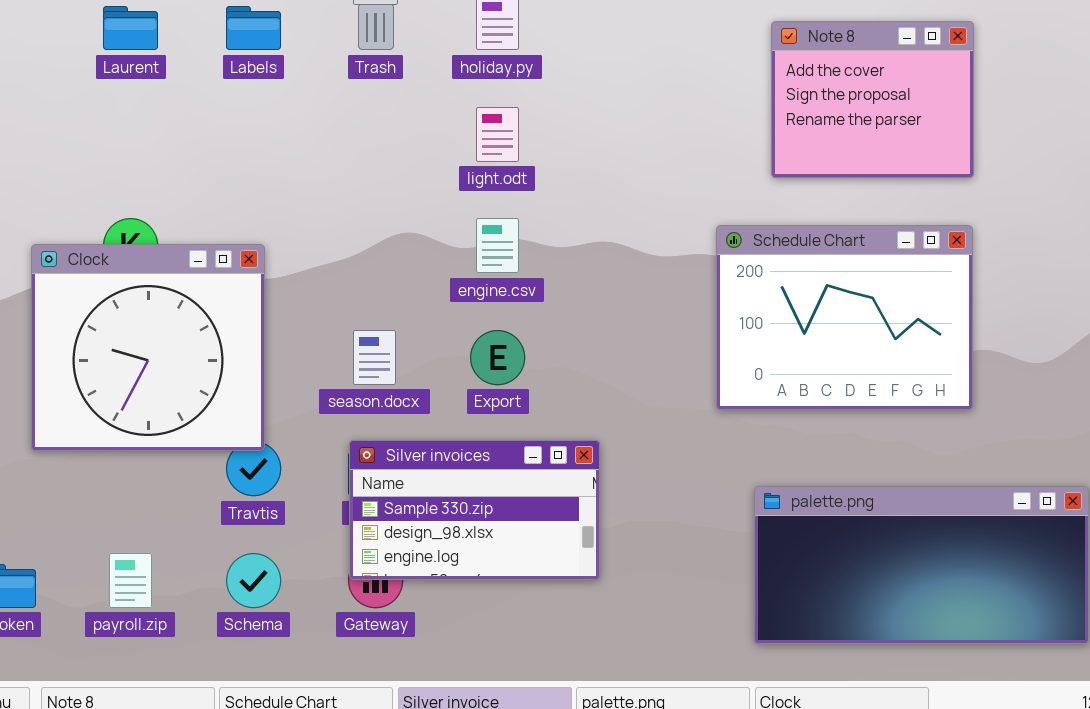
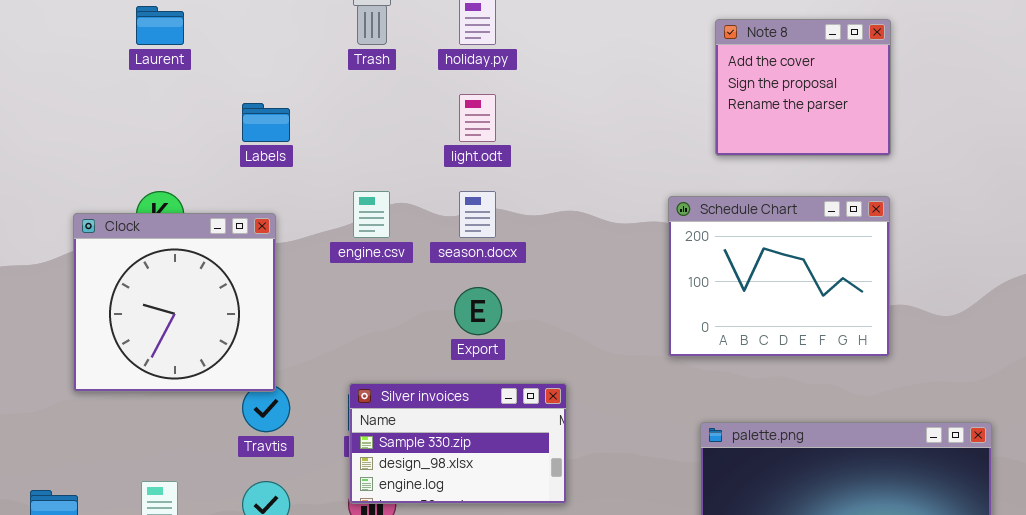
Labels: [226,6,281,50] -> [242,103,290,142], moved
engine.csv: [476,218,519,273] -> [353,191,390,238], moved
season.docx: [353,330,396,385] -> [459,191,496,238], moved

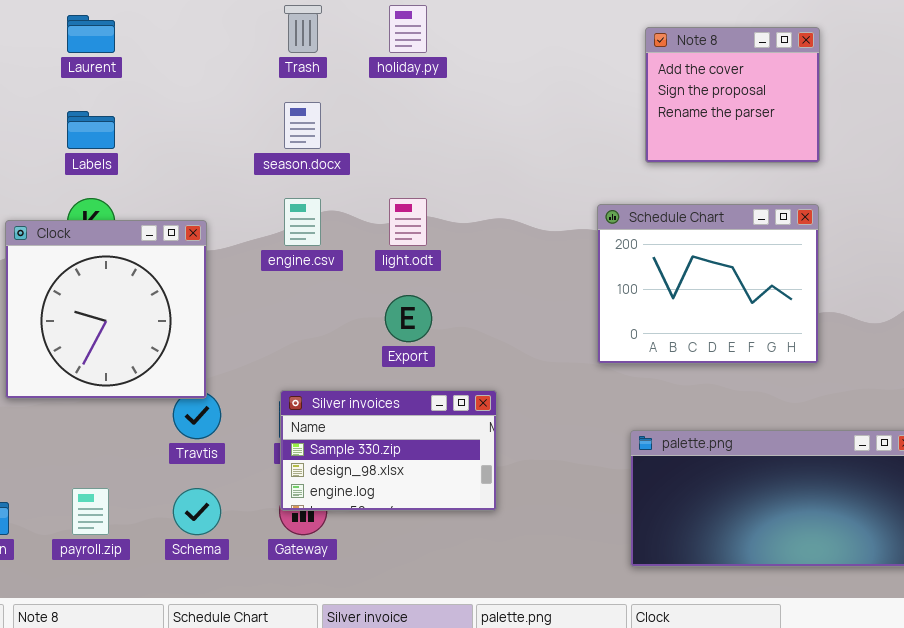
light.odt: [459,94,496,142] -> [389,198,427,246], moved
Labels: [242,103,290,142] -> [67,111,115,149], moved
season.docx: [459,191,496,238] -> [284,102,321,149], moved

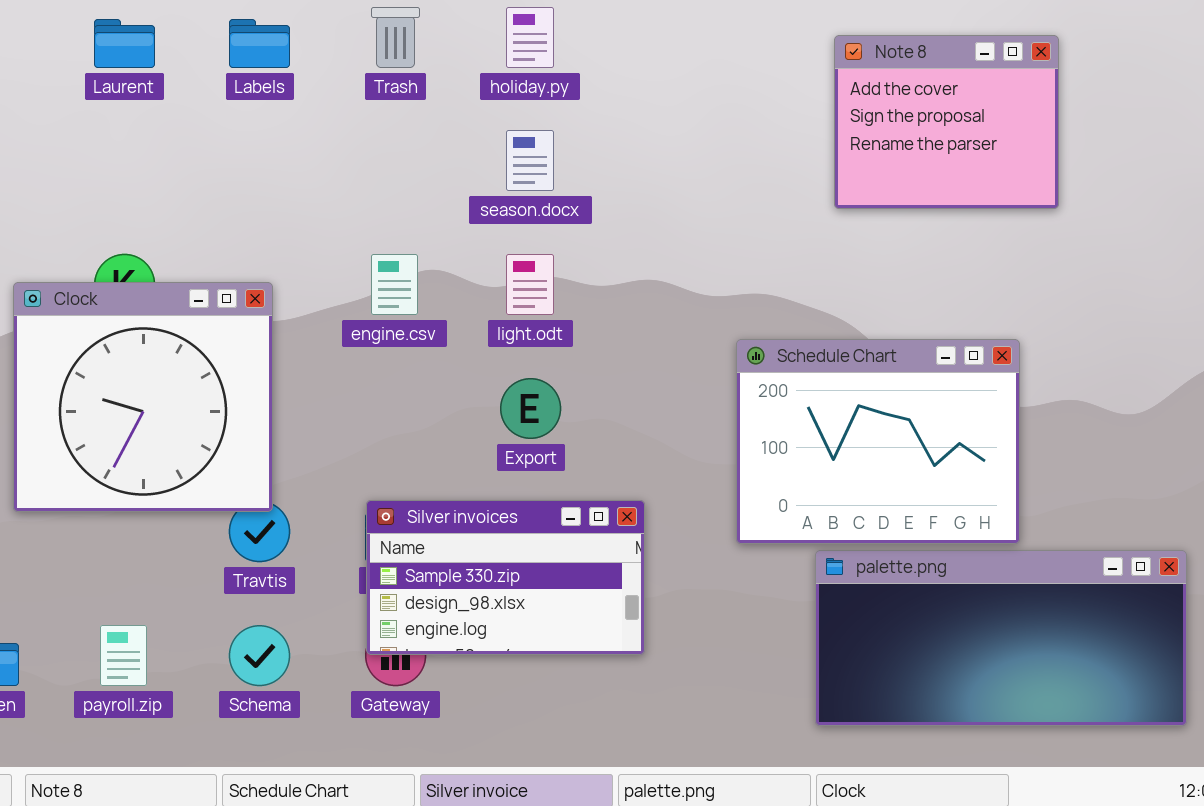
season.docx: [284,102,321,149] -> [506,130,554,191], moved
Labels: [67,111,115,149] -> [229,19,290,68], moved
Schedule Chart: [597,204,819,364] -> [736,339,1020,544], moved

